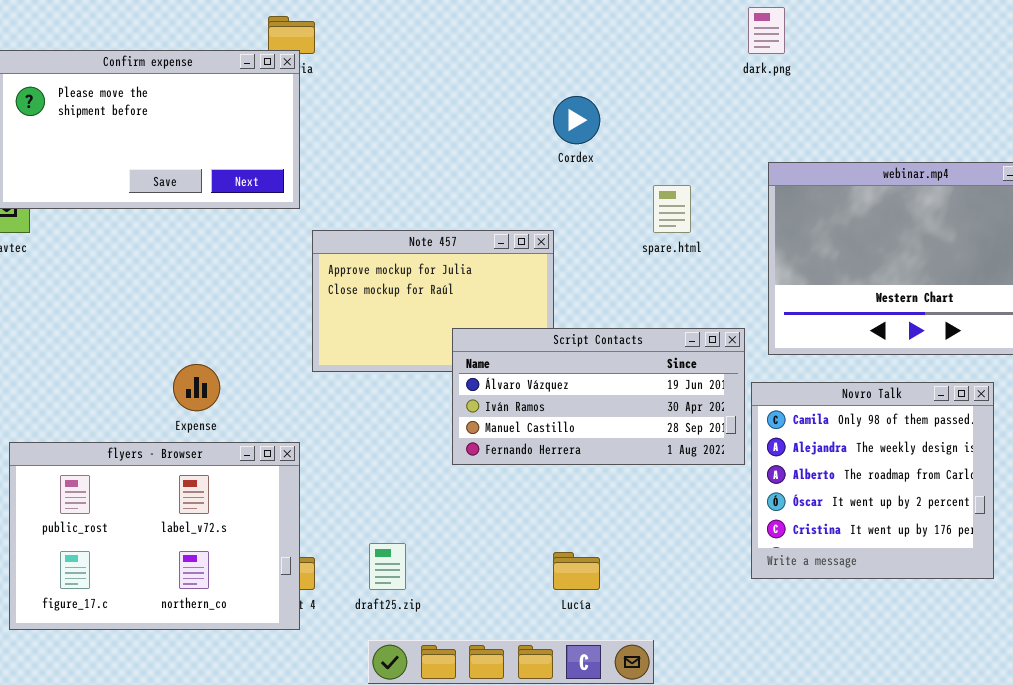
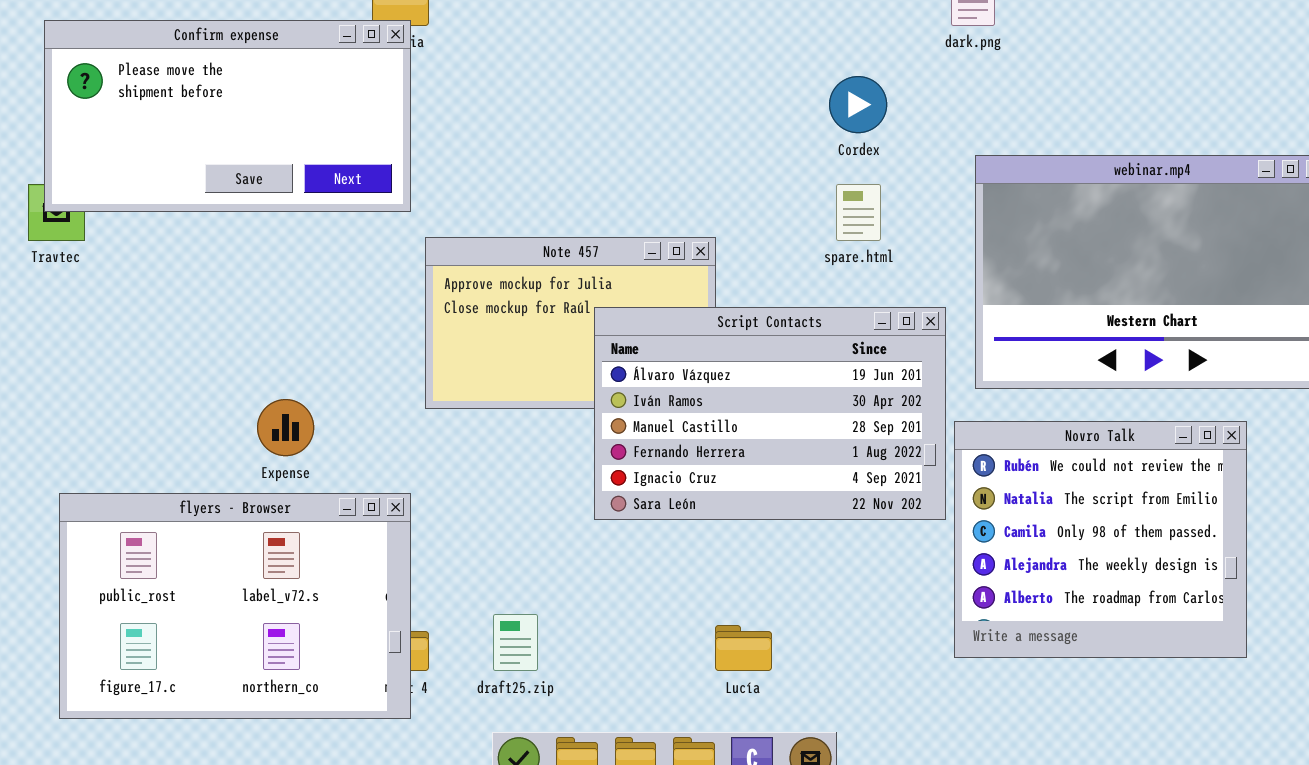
Cordex: [553,96,600,144] -> [829,76,887,133], moved
Script Contacts: [452,328,745,465] -> [594,307,946,520], resized
Novro Talk: [751,382,994,579] -> [954,421,1247,658], scrolled up 2 rows

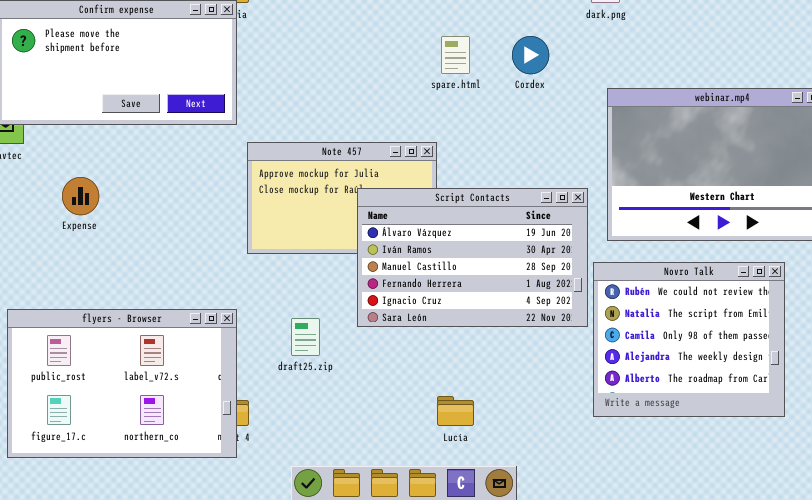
spare.html: [836,184,881,241] -> [441,36,470,74], moved
Expense: [257,399,314,456] -> [62,177,99,215], moved
draft25.zip: [493,614,538,671] -> [291,318,320,356], moved

